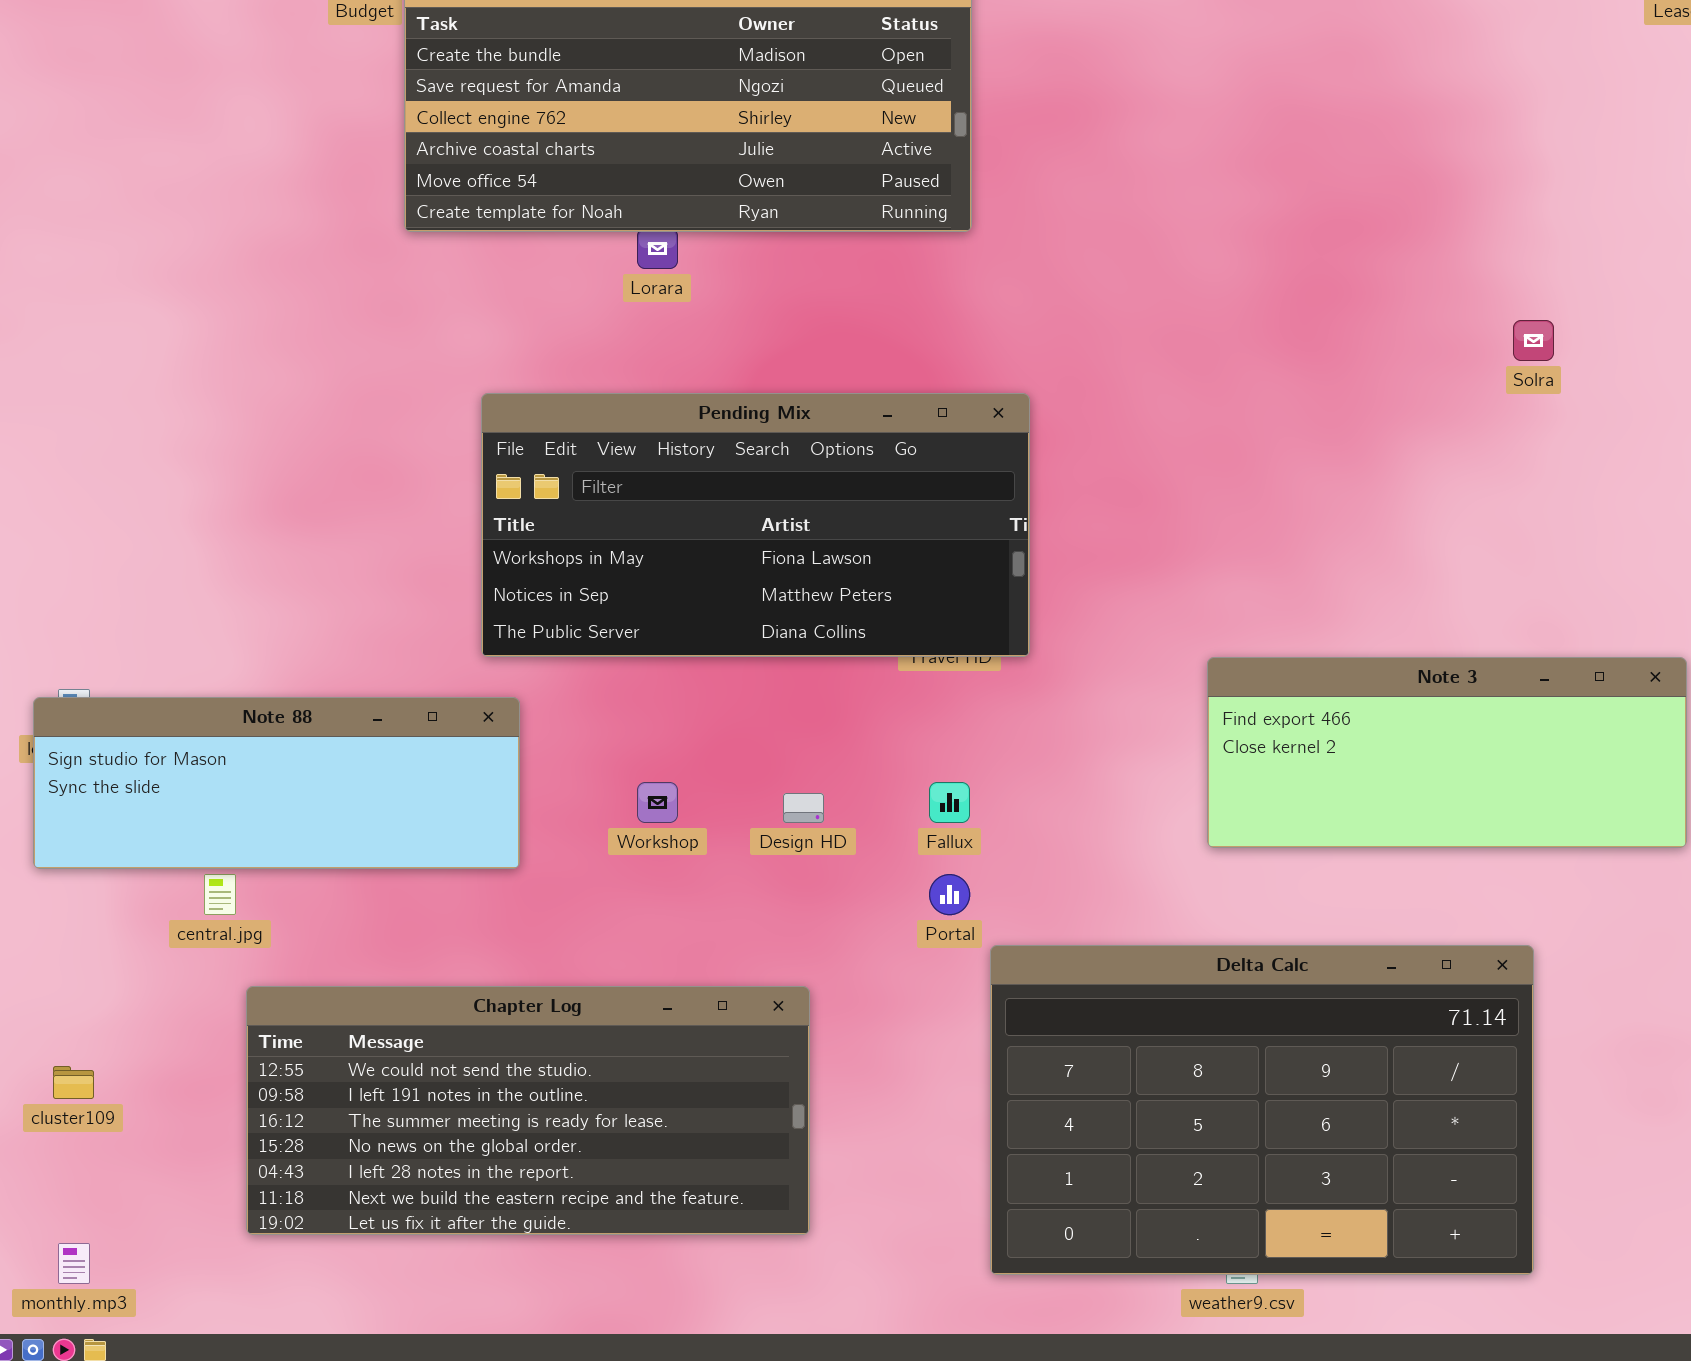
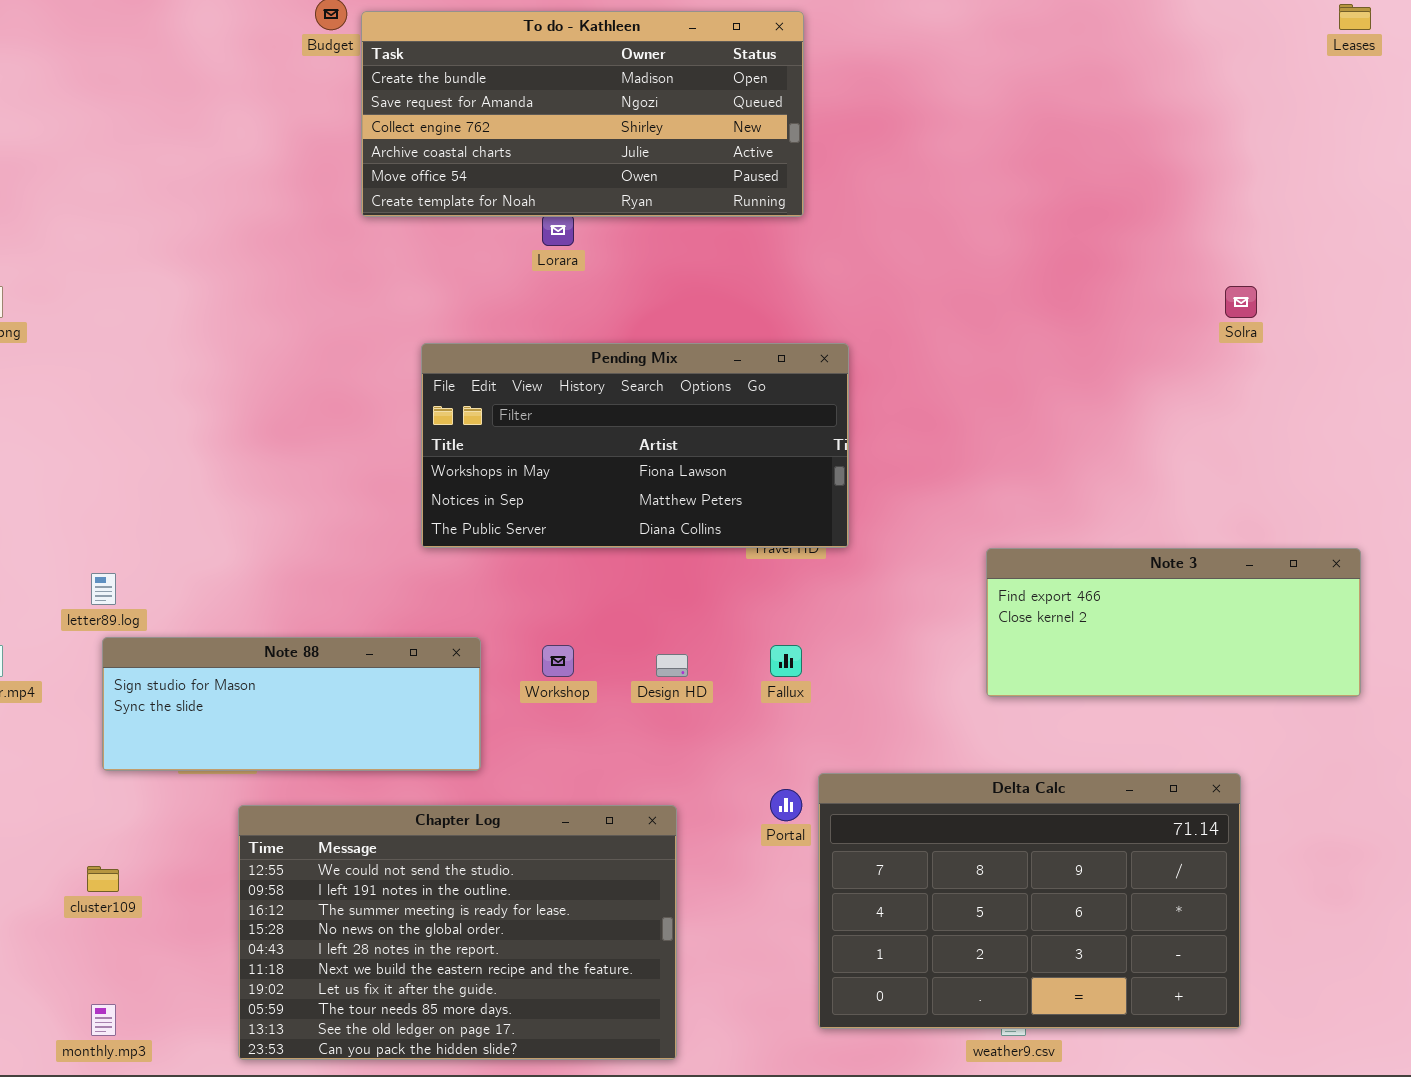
Note 88: [33,697,520,869] -> [102,637,481,771], moved
Portal: [929,874,970,915] -> [770,789,802,821], moved
Chapter Log: [246,986,810,1235] -> [238,805,677,1060], resized

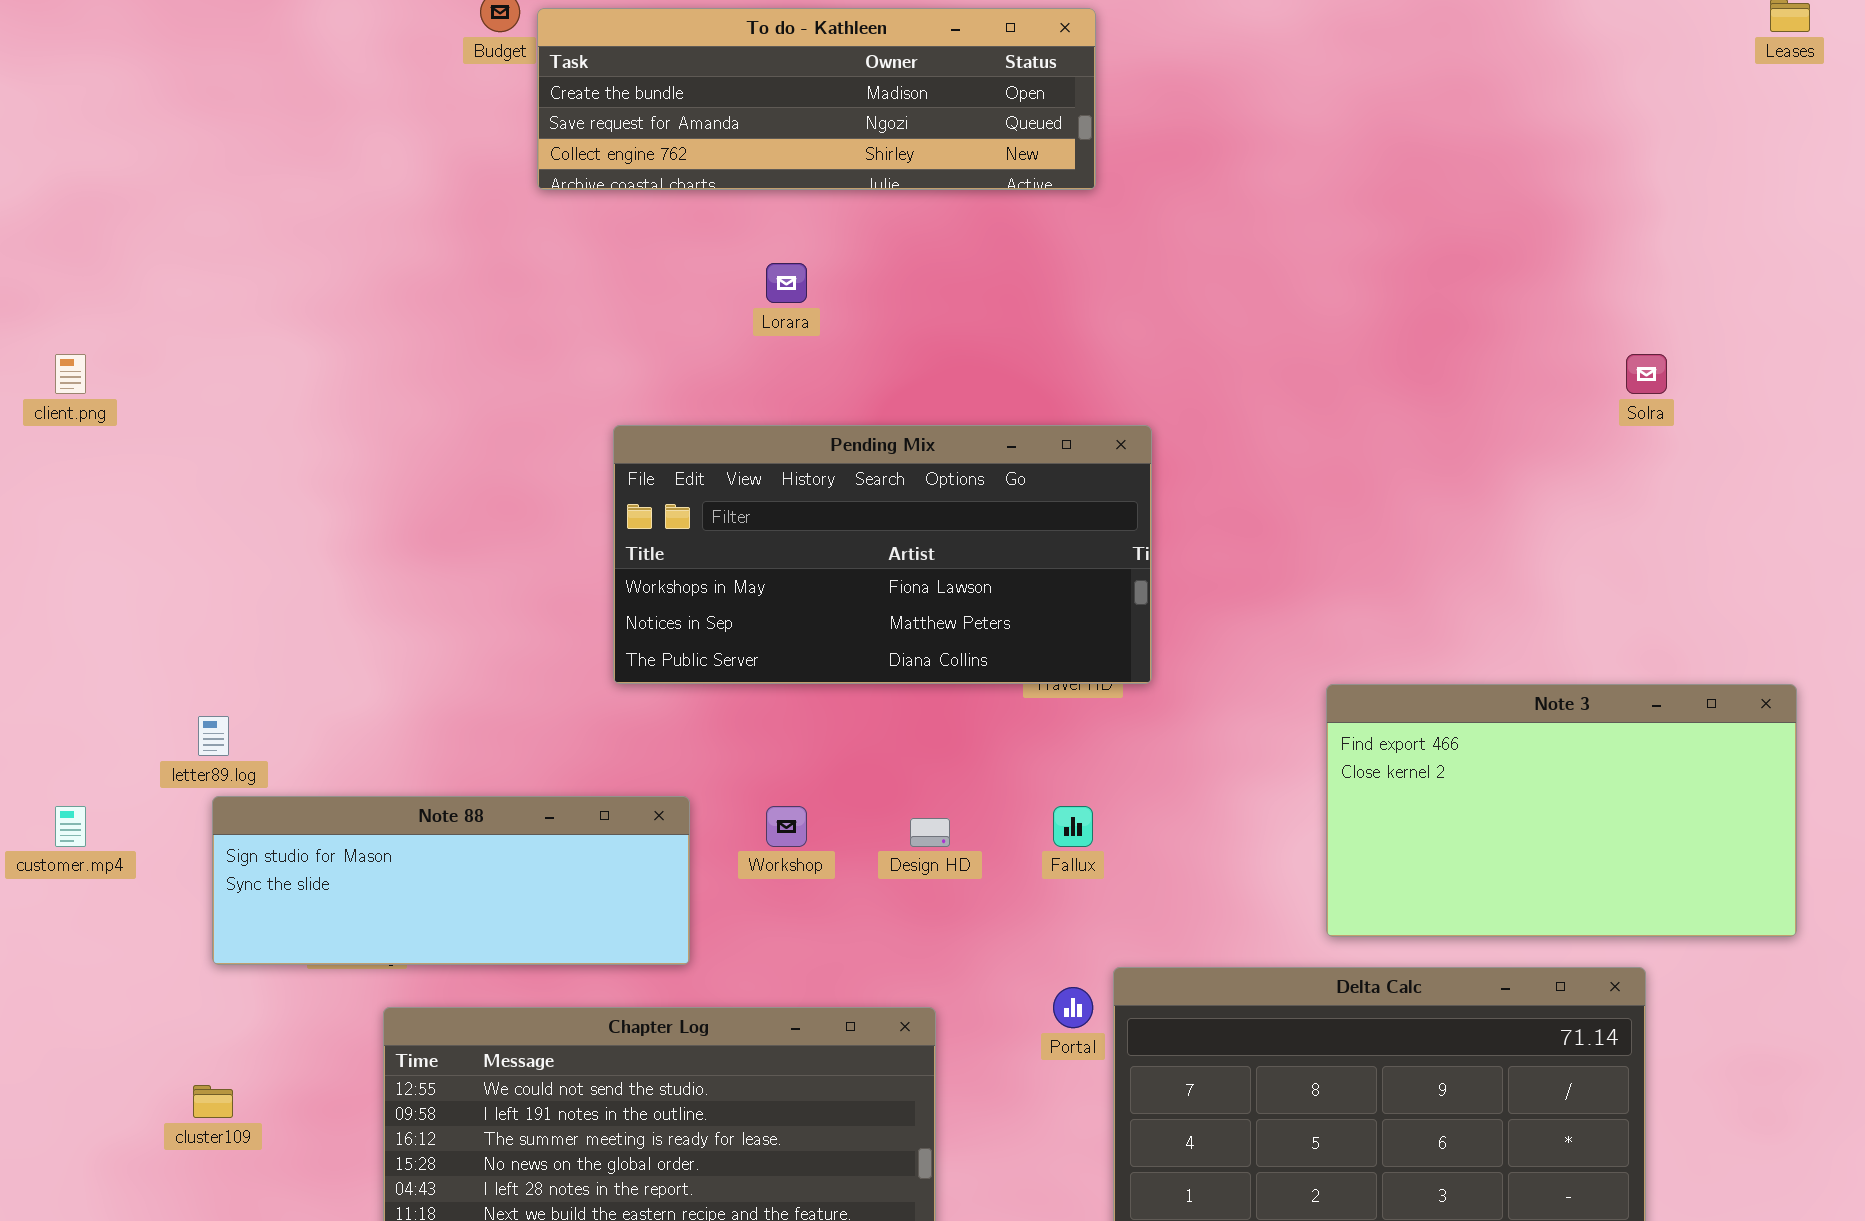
To do - Kathleen: [361,11,804,217] -> [537,8,1096,190], resized
Note 3: [986,548,1361,697] -> [1326,684,1797,937], resized

